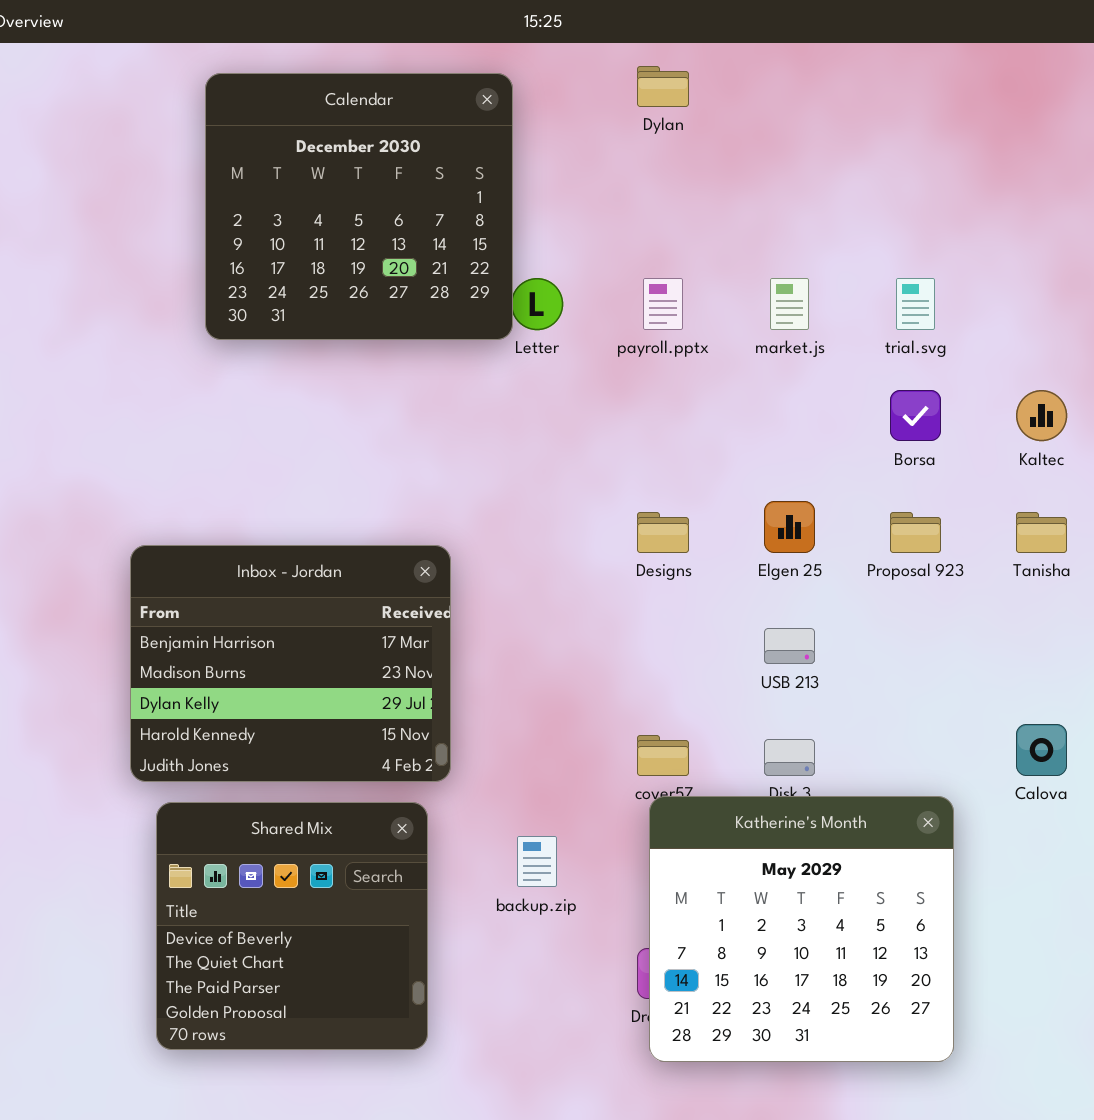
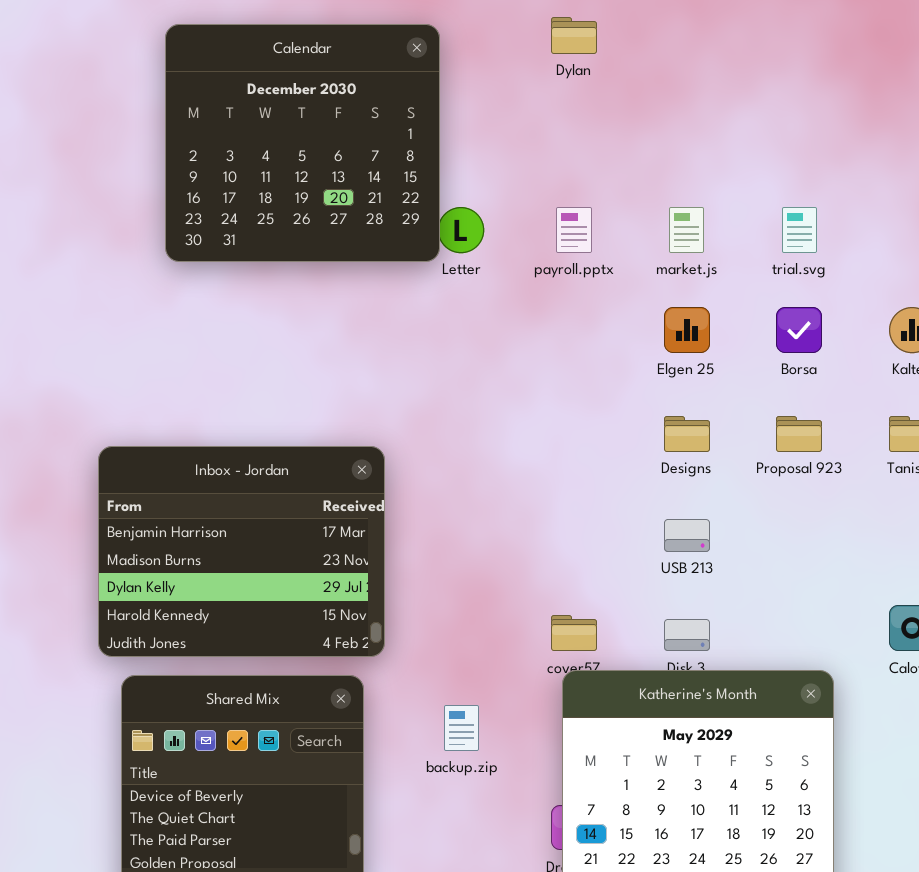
Elgen 25: [764,501,815,553] -> [664,307,710,353], moved
Designs: [637,512,689,553] -> [664,416,710,452], moved

